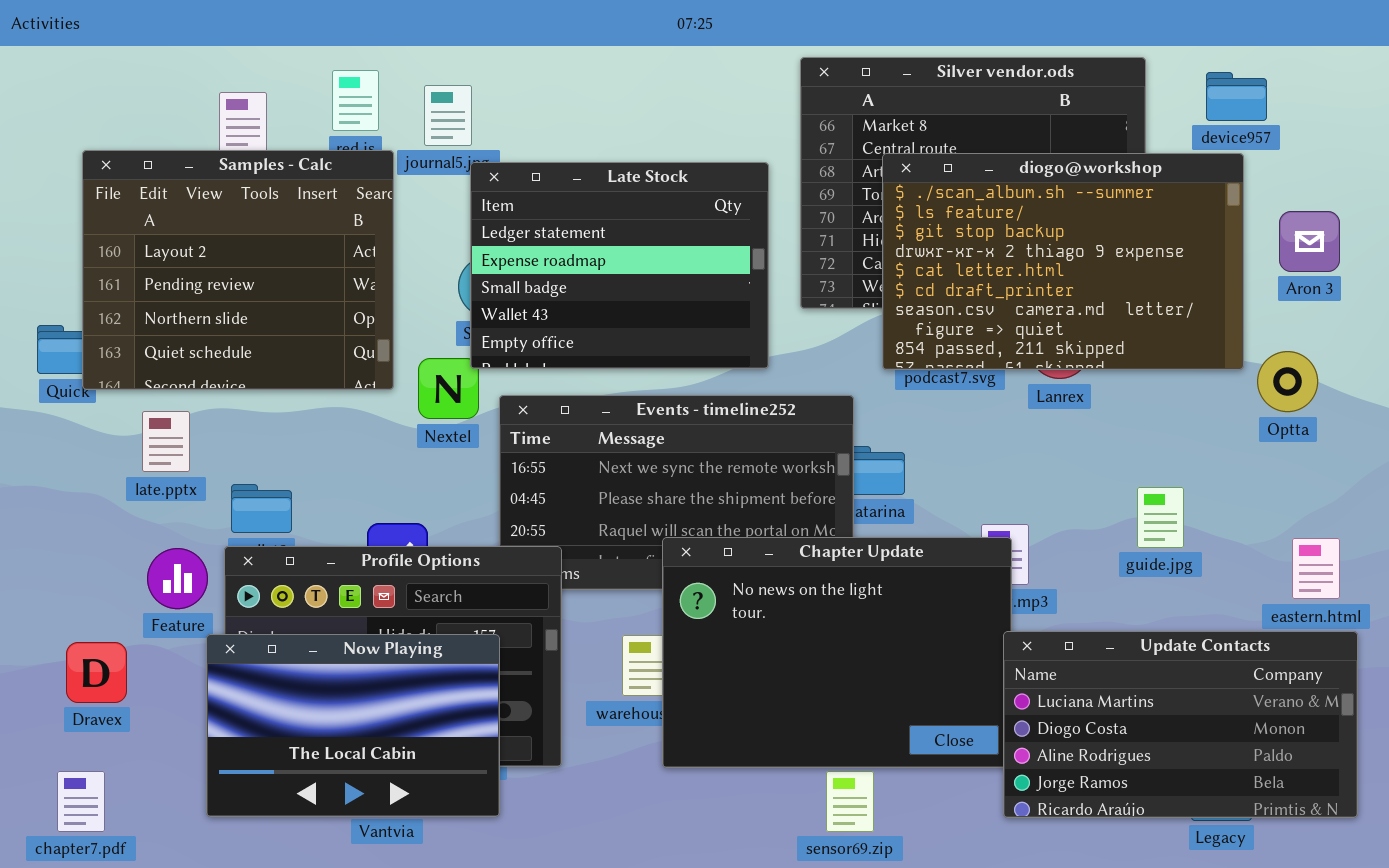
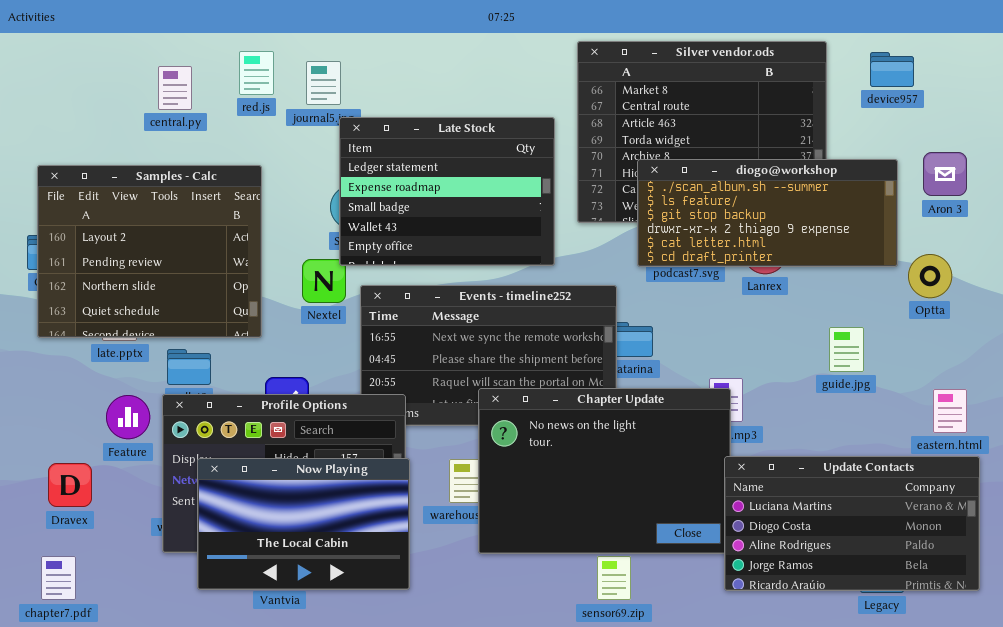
Samples - Calc: [82,150,394,390] -> [37,165,262,338], moved
diogo@workshop: [882,153,1244,370] -> [637,159,898,267], resized
guide.jpg: [1137,487,1184,548] -> [829,327,864,372], moved
Now Playing: [206,634,500,817] -> [197,458,410,590], moved

